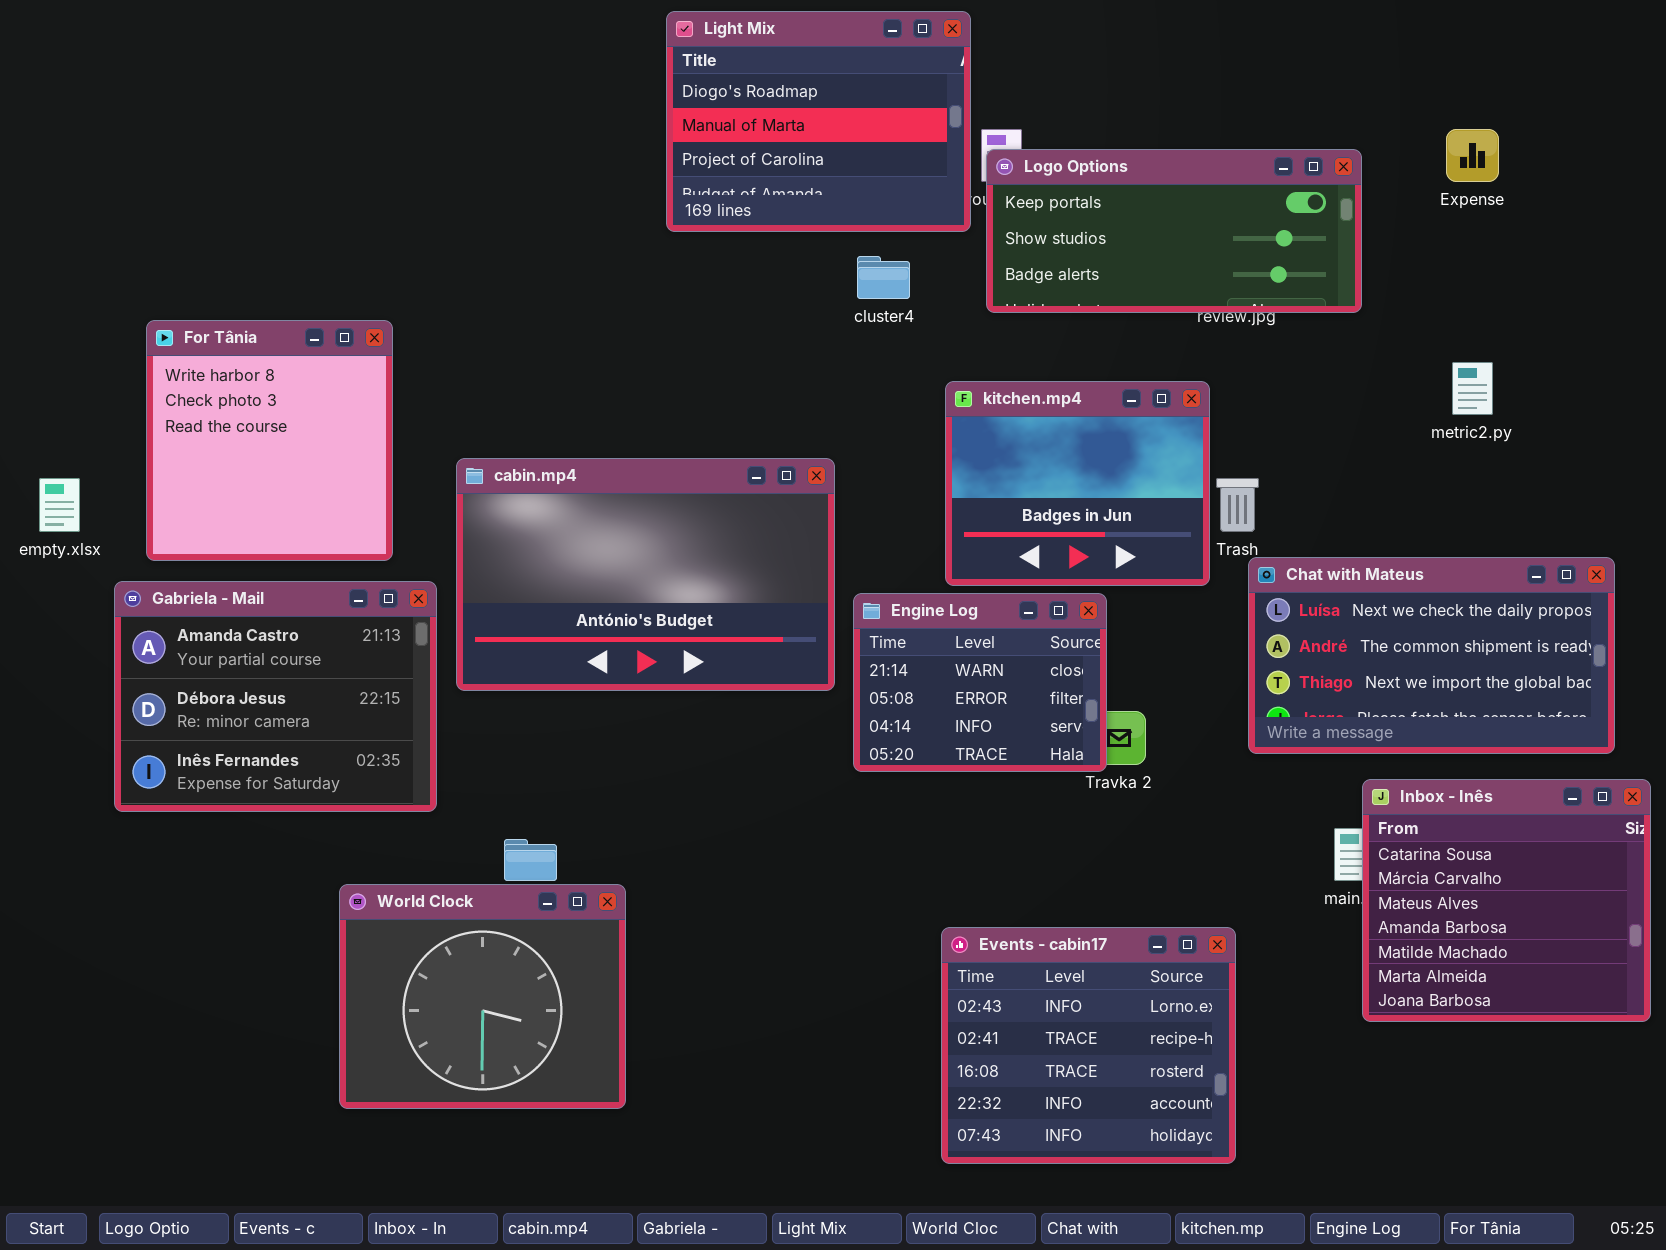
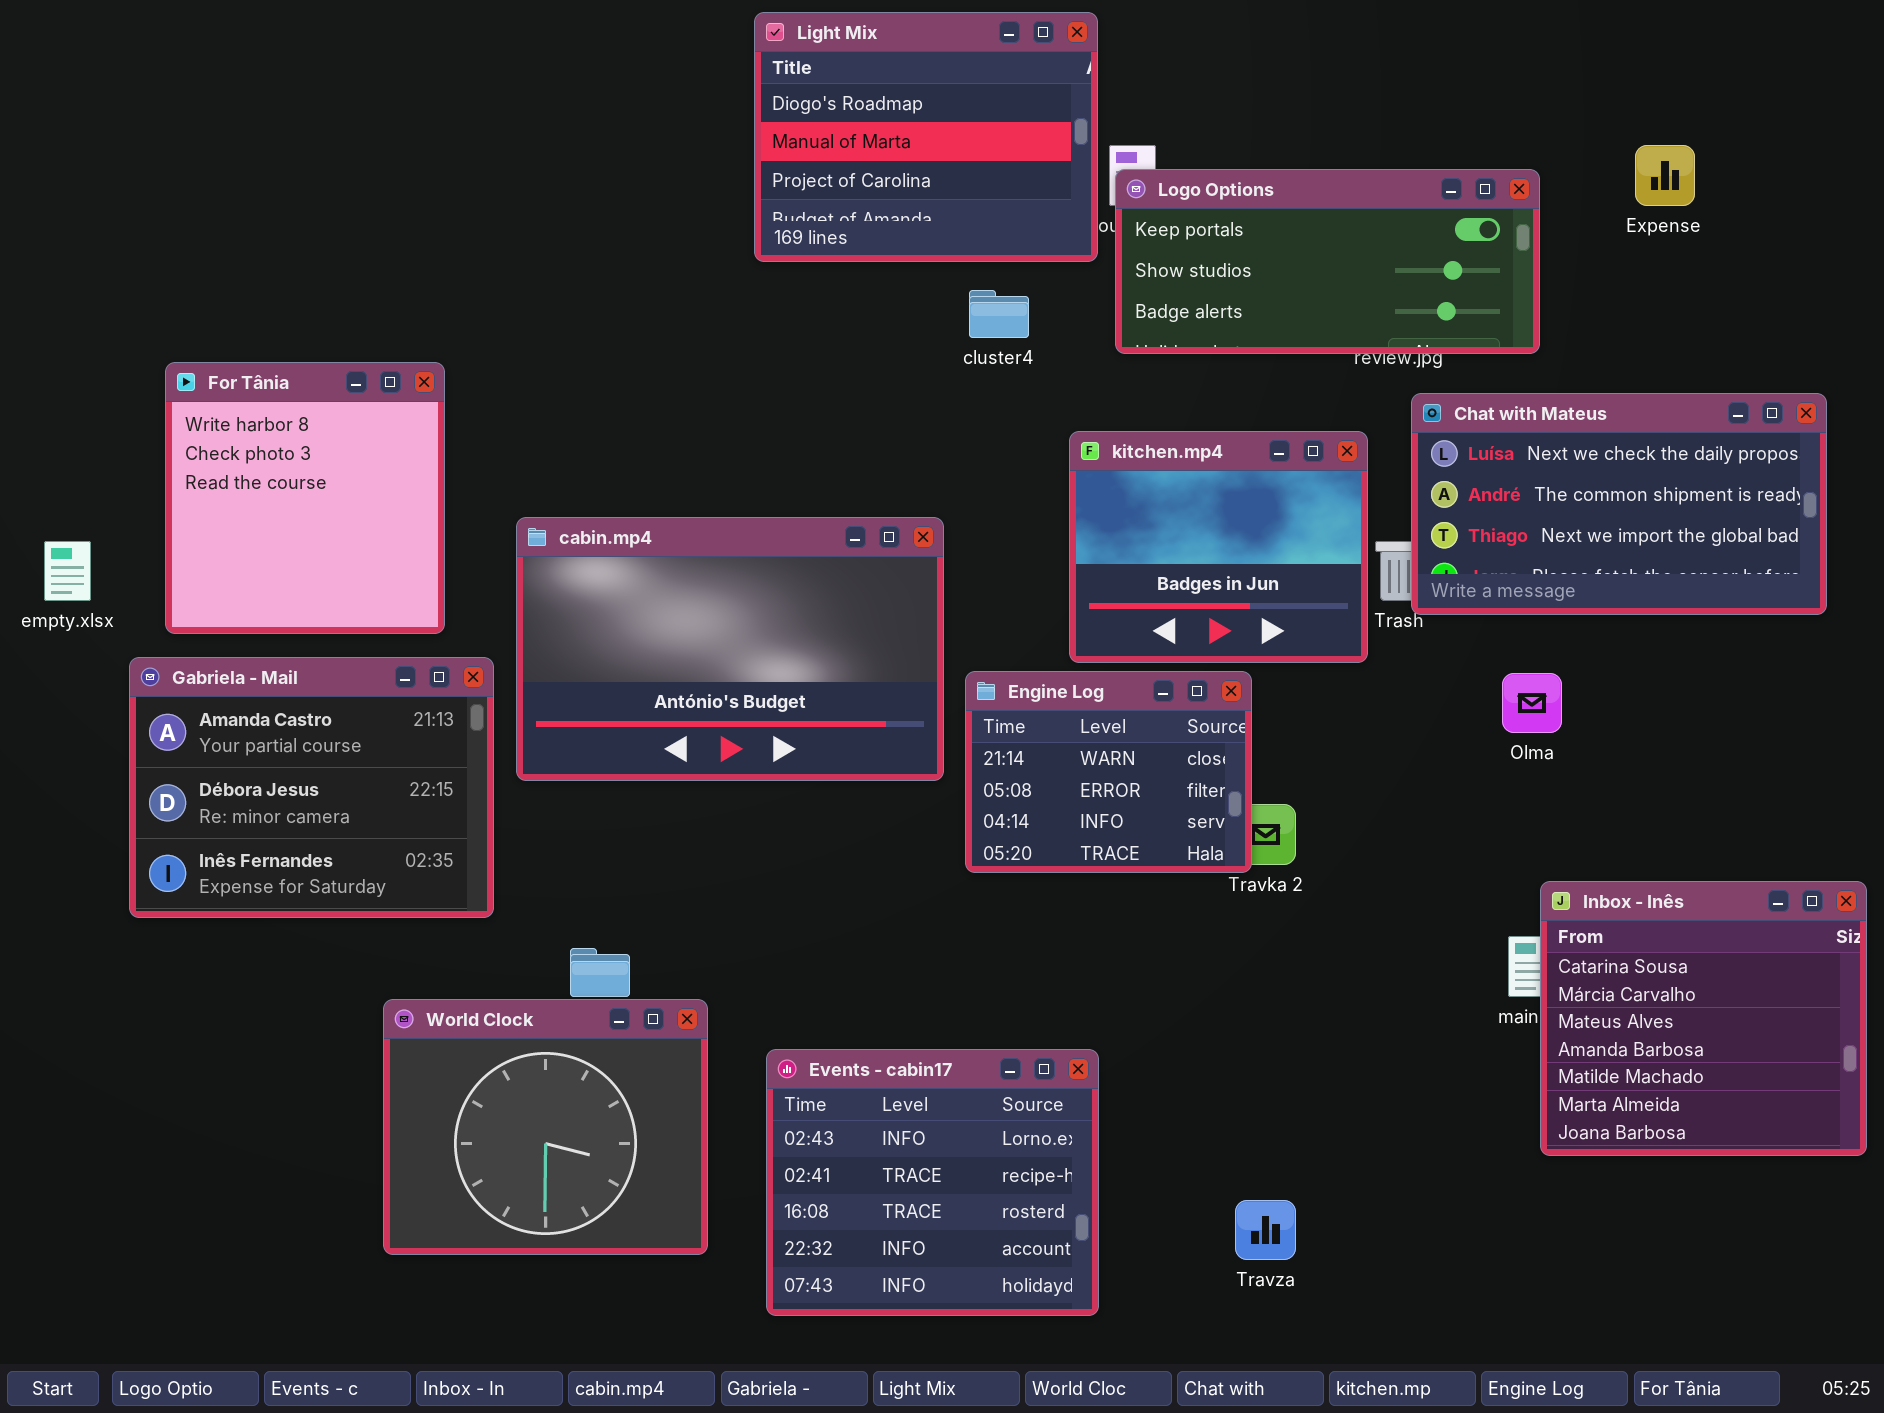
Chat with Mateus: [1248,557,1615,754] -> [1411,393,1827,615], moved
Events - cabin17: [941,927,1236,1164] -> [766,1049,1099,1316], moved

